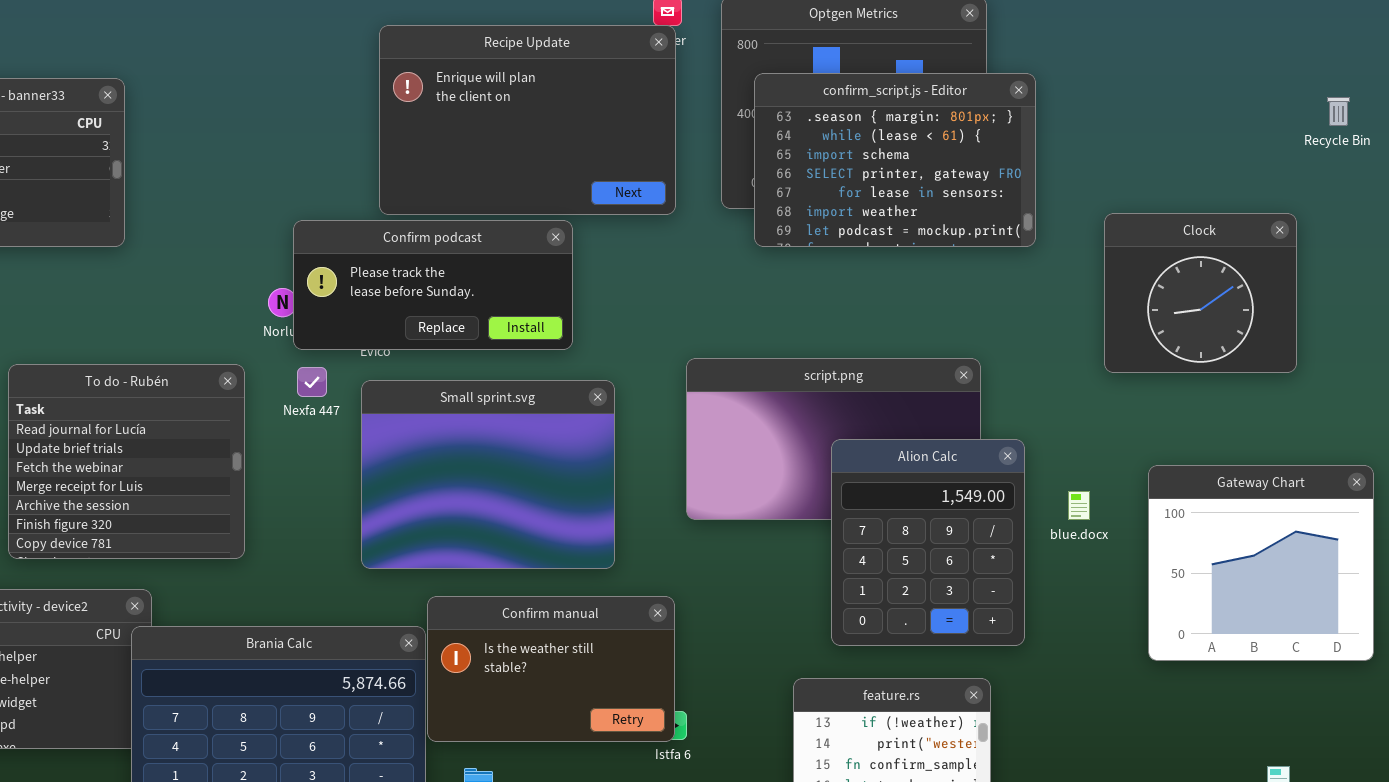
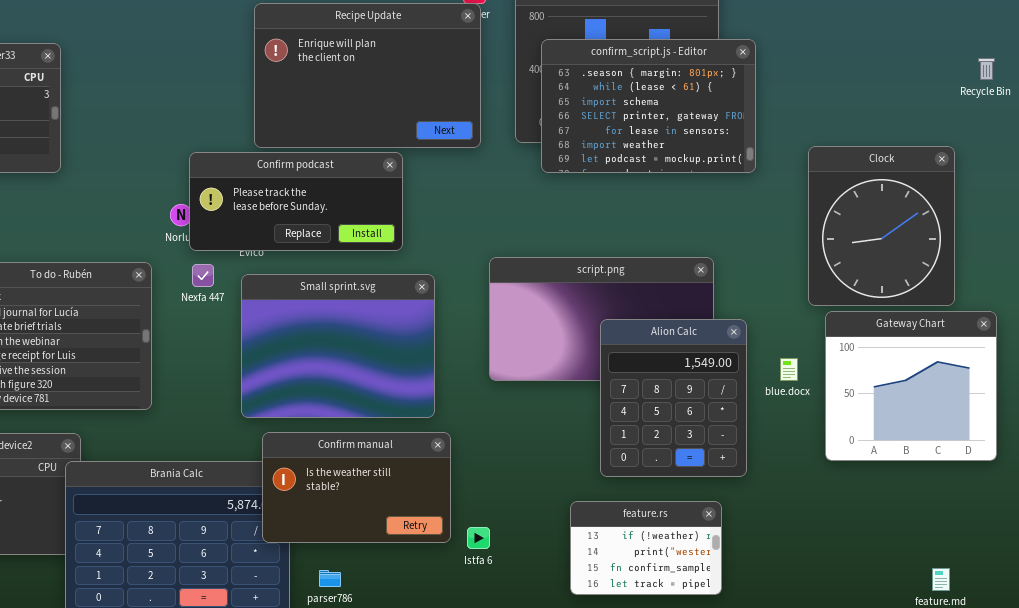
Clock: [1104,213,1297,373] -> [808,146,955,306], resized
Gateway Chart: [1148,465,1374,661] -> [825,311,997,461], moved
Confirm manual: [427,596,675,742] -> [262,432,451,543], moved

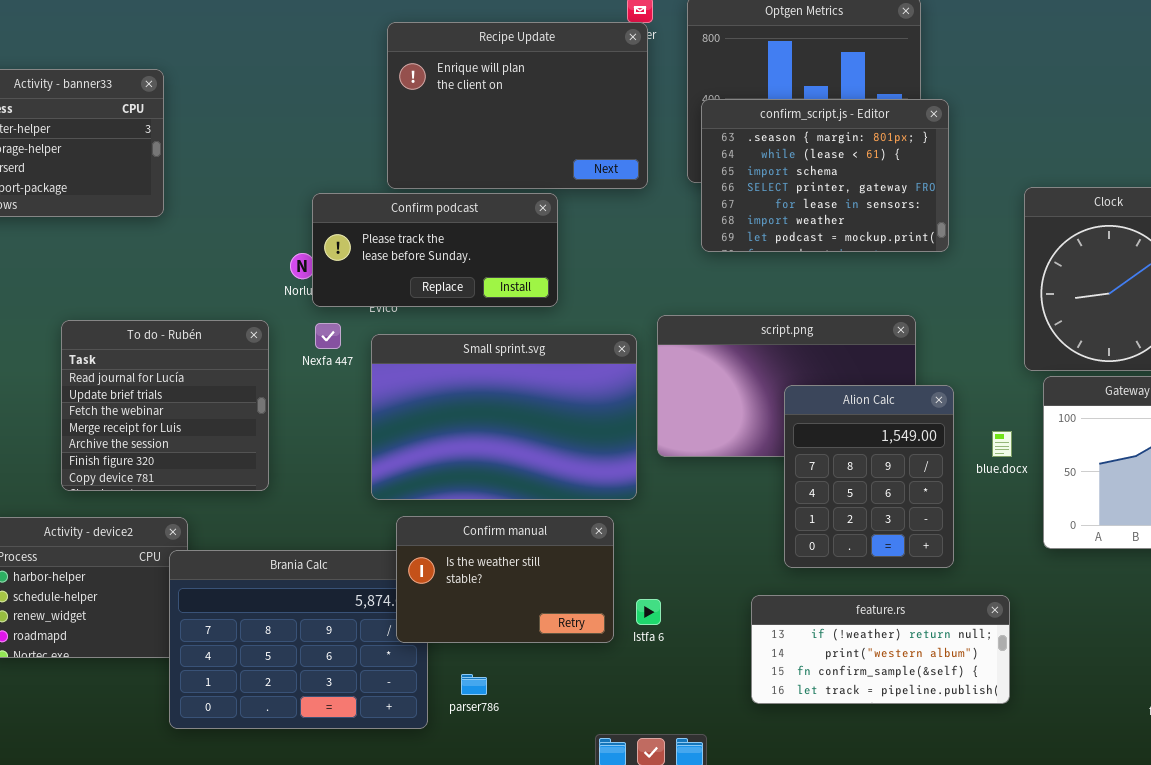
confirm_script.js - Editor: [541,39,756,173] -> [701,99,949,252], moved
Small sprint.svg: [241,274,435,418] -> [371,334,637,500], resized
feature.rs: [570,501,722,595] -> [751,595,1010,704], resized
Istfa 6: [467,527,490,549] -> [636,599,661,625], moved

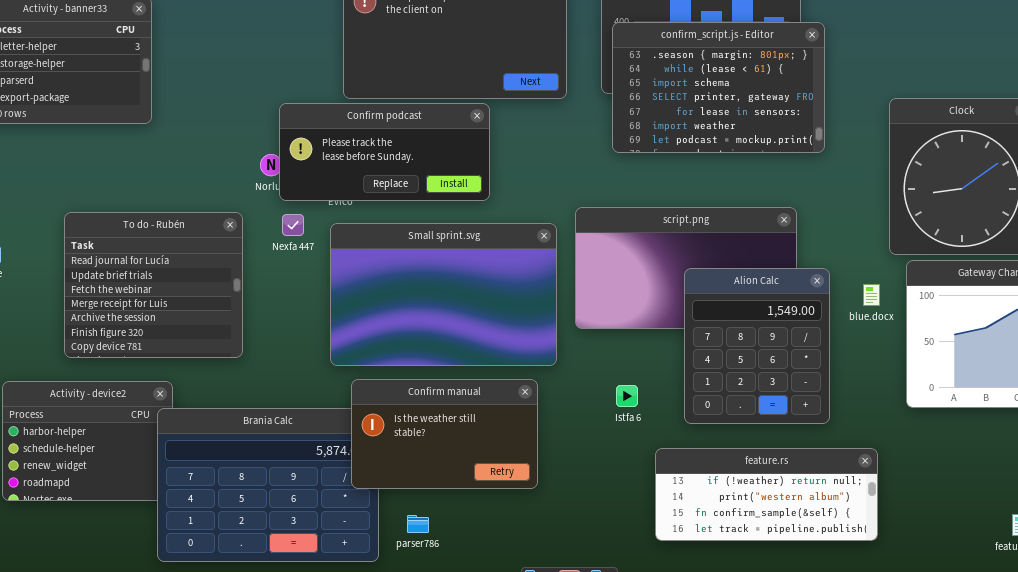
blue.docx: [992,431,1012,457] -> [863,284,880,306], moved
Istfa 6: [636,599,661,625] -> [616,385,638,407], moved

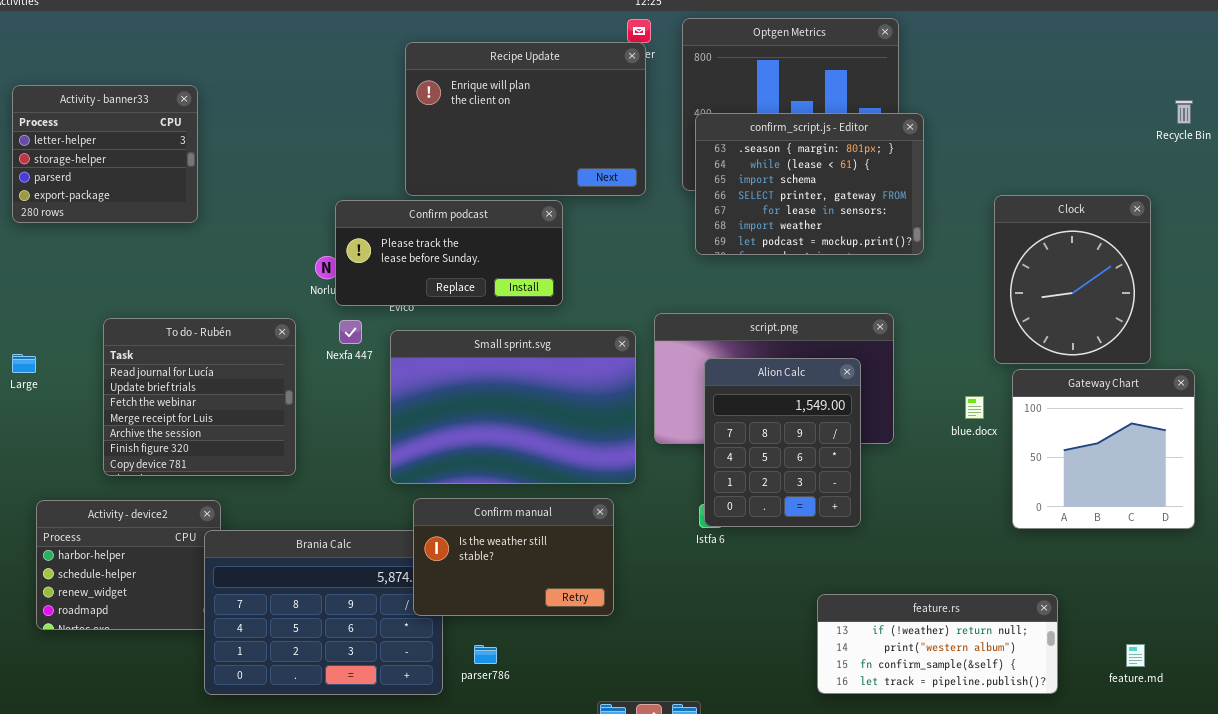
Alion Calc: [684,268,830,424] -> [704,358,861,527], moved
feature.rs: [655,448,878,541] -> [817,594,1058,694], moved

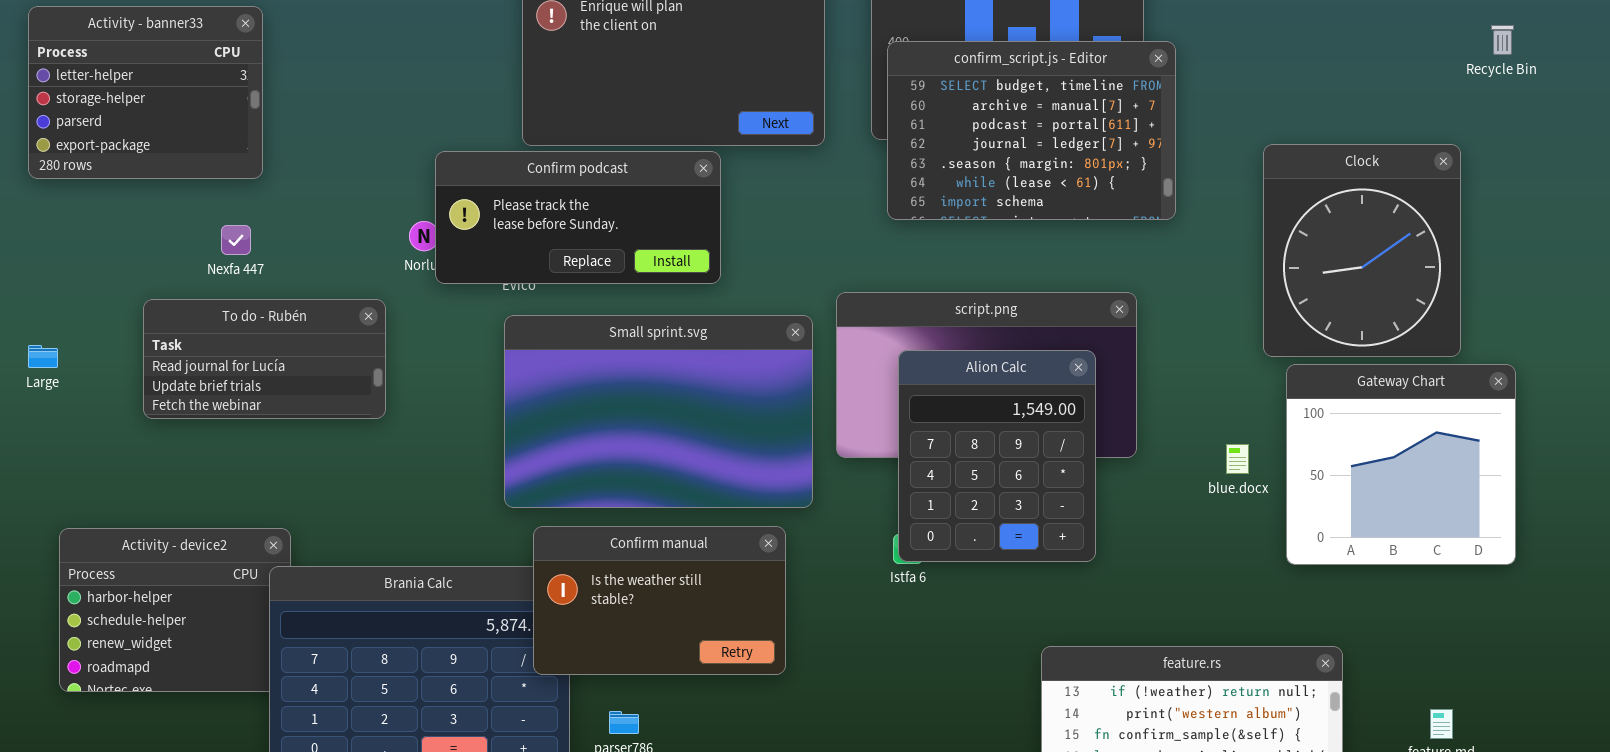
confirm_script.js - Editor: [695,113,924,255] -> [887,41,1176,220], scrolled up 4 rows
To do - Rubén: [103,318,296,476] -> [143,299,386,419], resized
Nexfa 447: [339,320,362,344] -> [221,225,251,255], moved
blue.docx: [965,396,984,419] -> [1226,444,1249,474], moved

